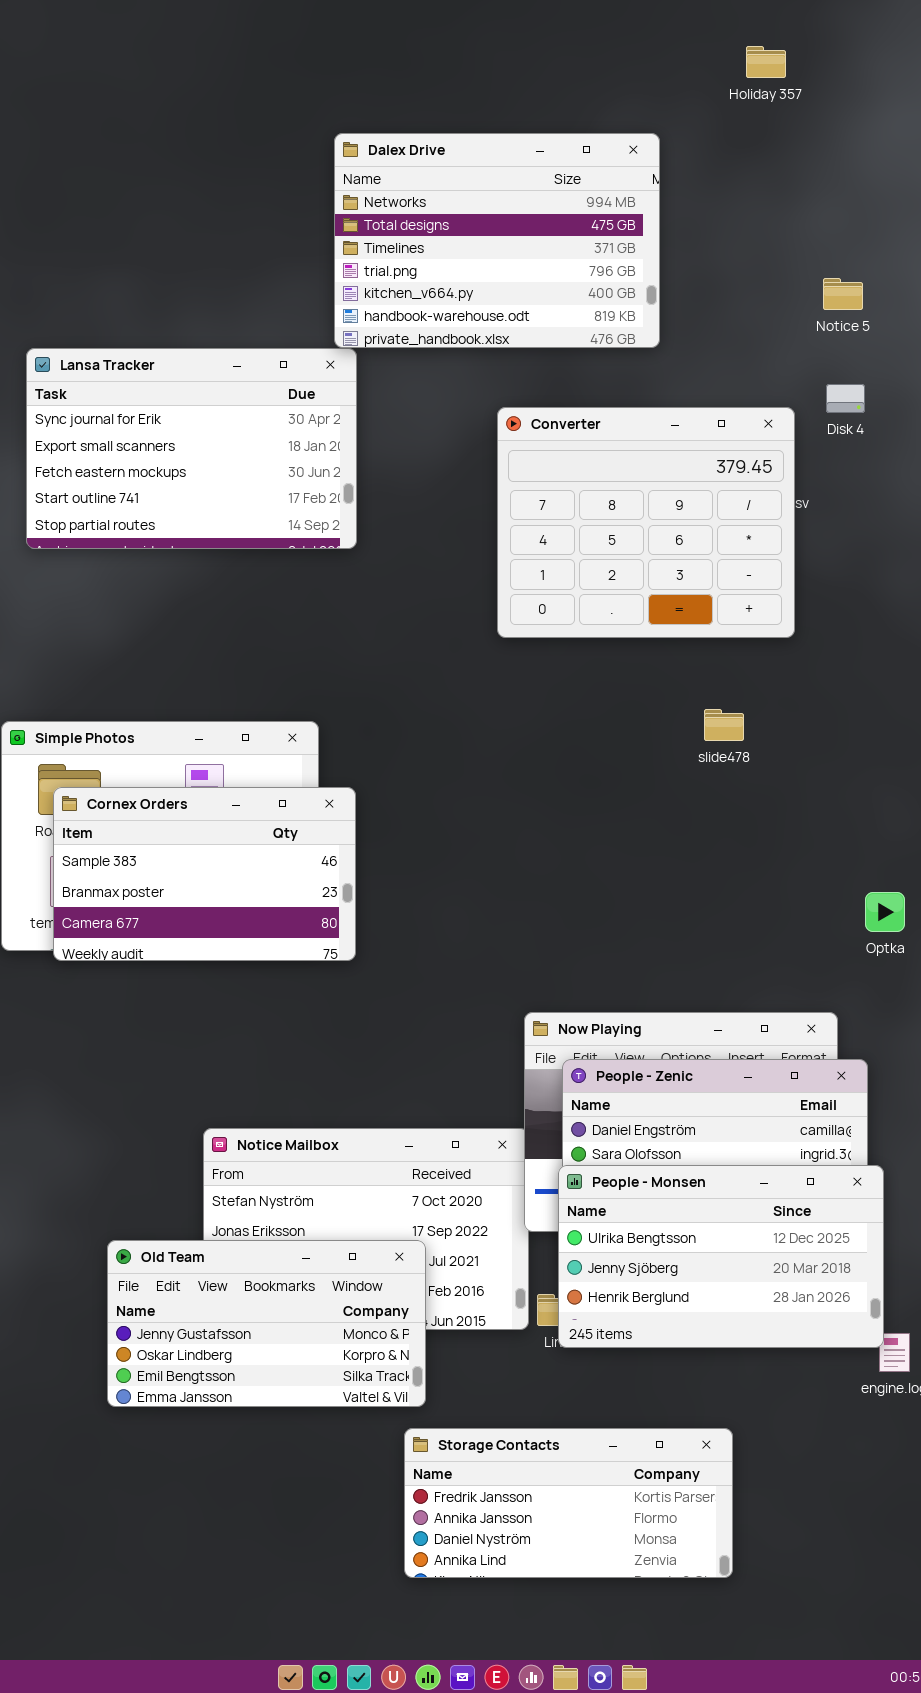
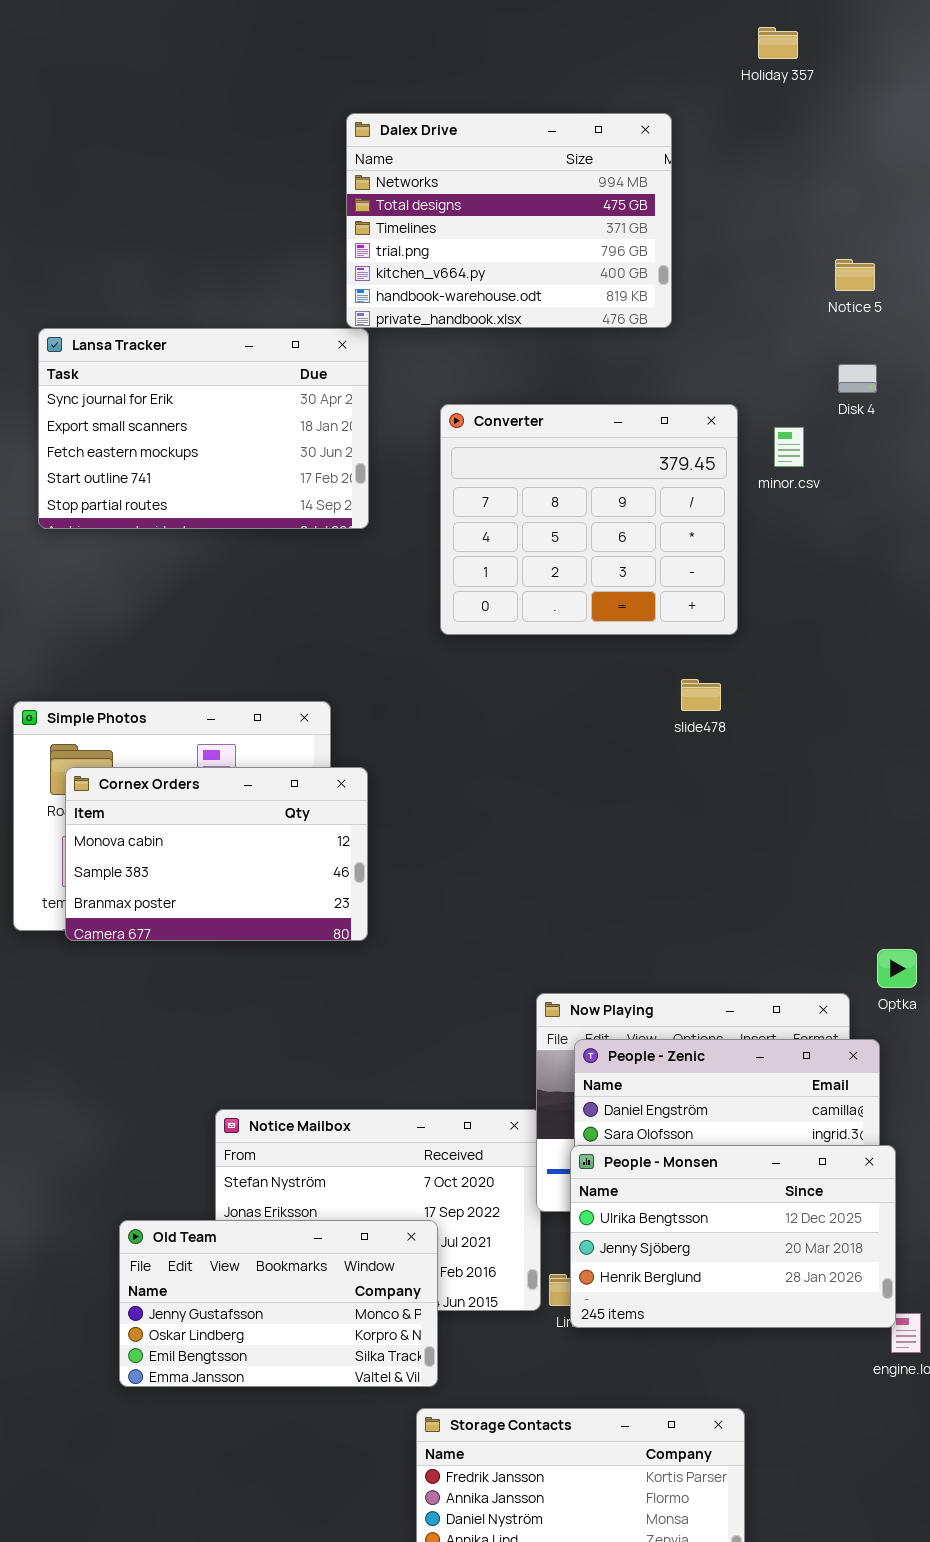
Converter: [497,407,795,638] -> [440,404,738,635], moved
slide478: [704,709,744,741] -> [681,679,721,711], moved
Cornex Orders: [53,787,356,961] -> [65,767,368,941], scrolled up 1 row
Optka: [865,892,905,932] -> [877,949,917,988], moved

